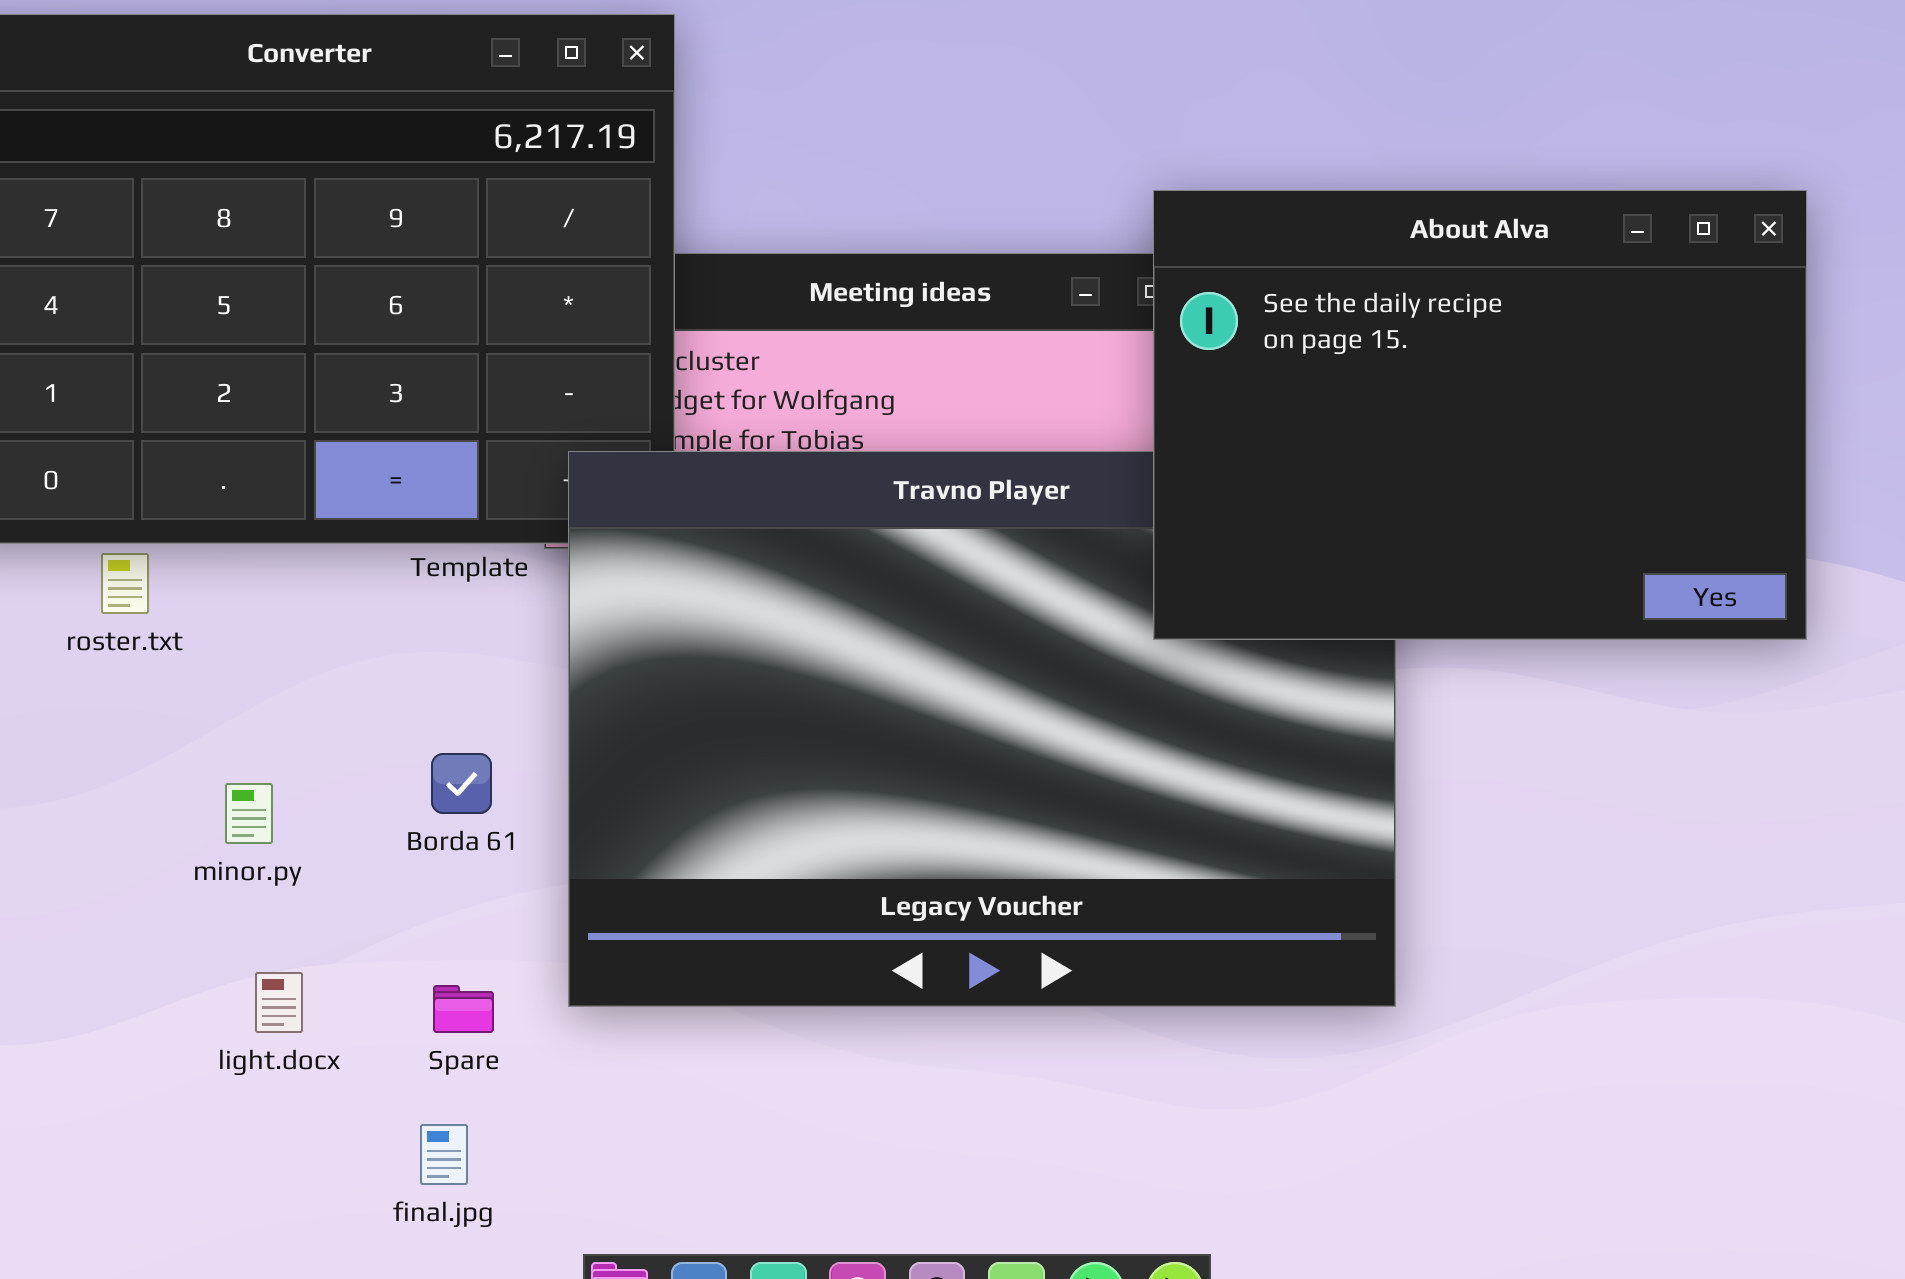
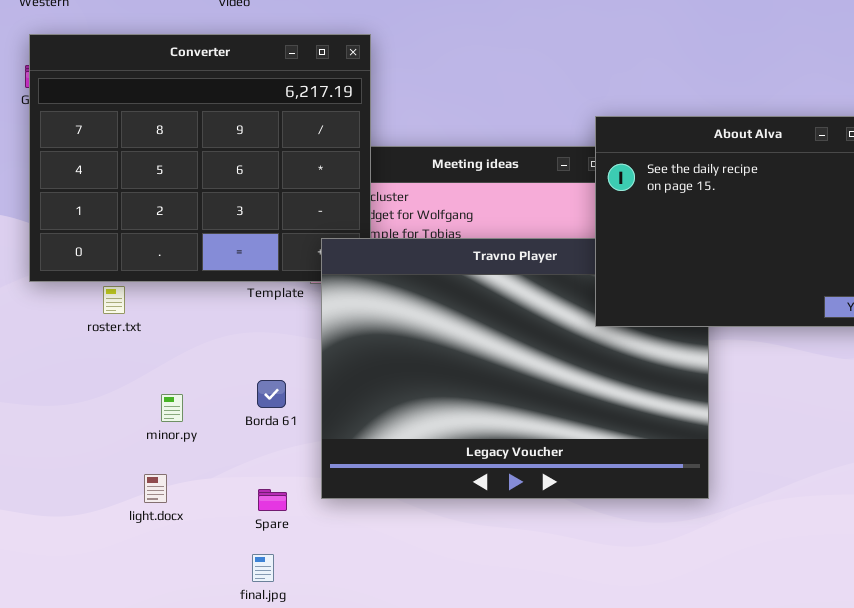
light.docx: [255,972,303,1033] -> [144,474,167,503], moved

